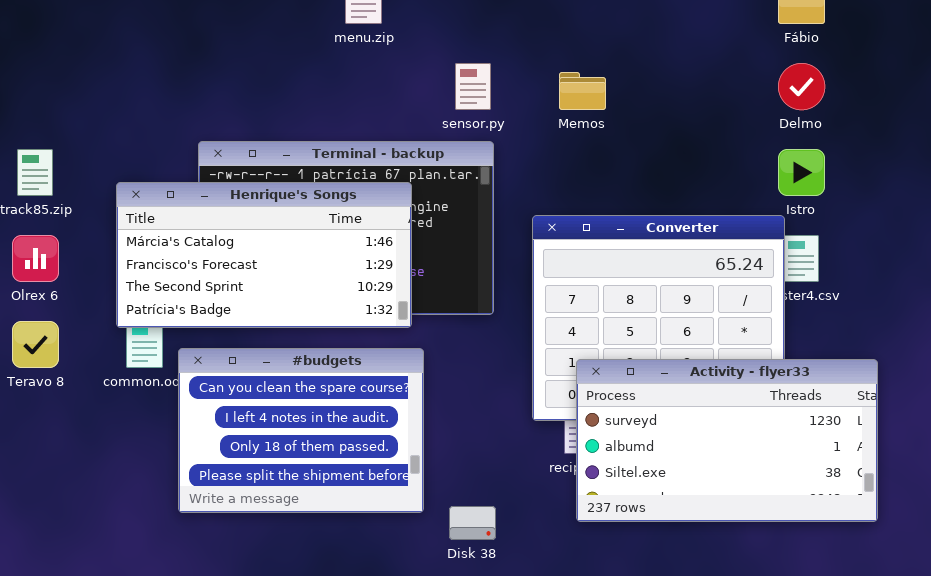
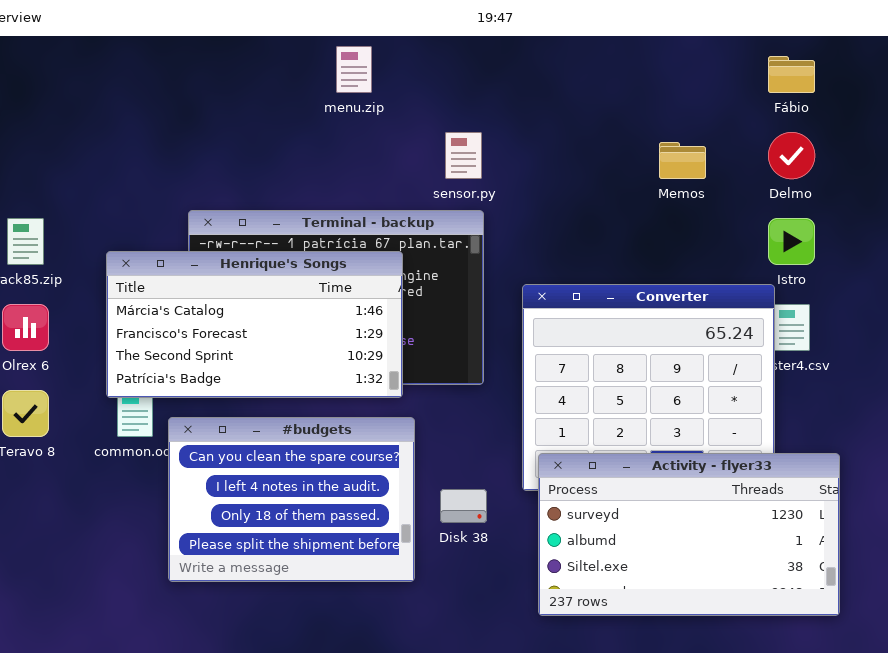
Memos: [559,72,606,110] -> [659,142,706,179], moved
Activity - flyer33: [576,359,878,522] -> [538,453,840,616], moved
Disk 38: [449,506,496,540] -> [440,489,487,523], moved

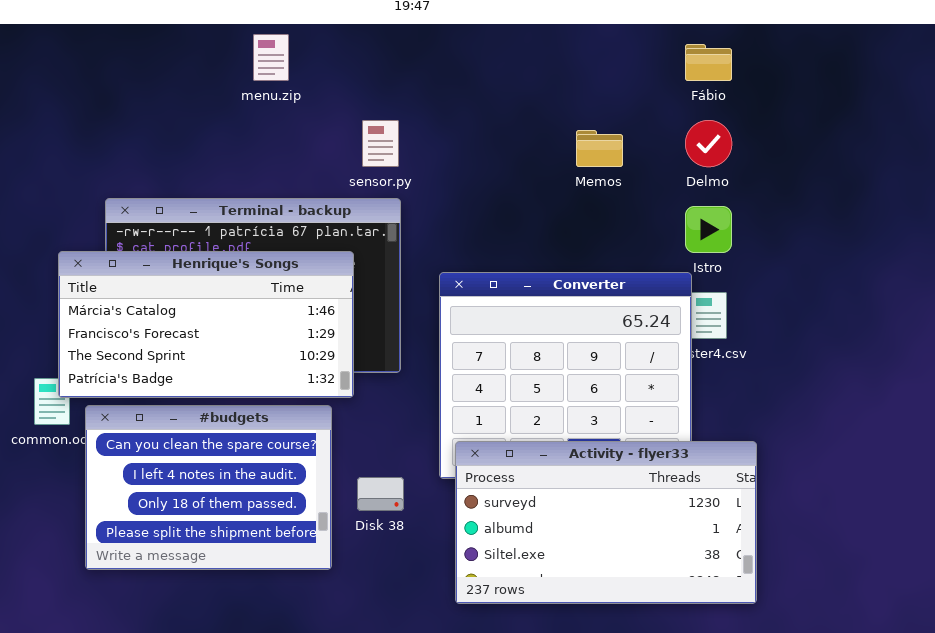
Henrique's Songs: [106,251,403,398] -> [58,251,354,398], moved

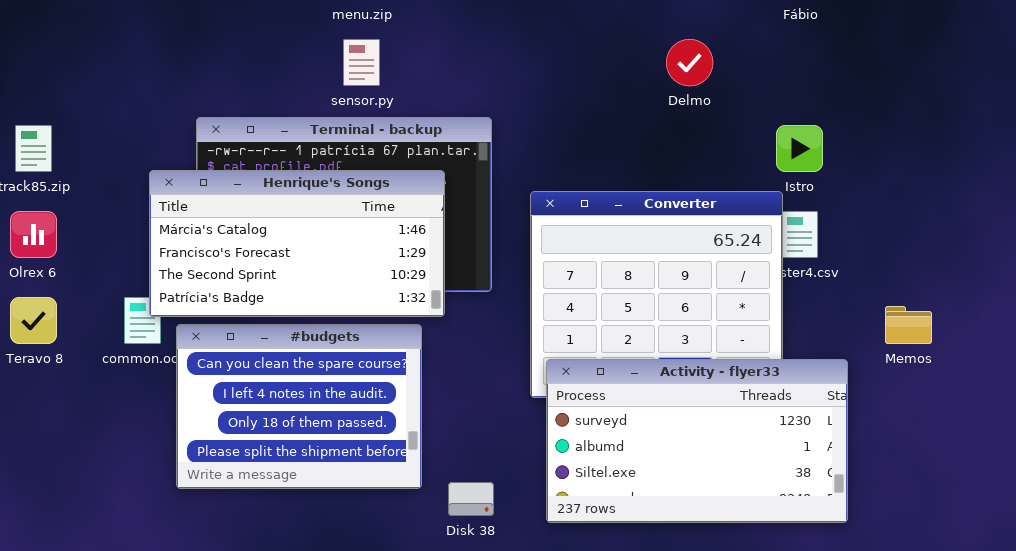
sensor.py: [362,120,399,167] -> [343,39,380,86], moved
Delmo: [685,120,732,167] -> [666,39,713,86], moved
Memos: [576,130,623,167] -> [885,306,932,344], moved
Disk 38: [357,477,404,511] -> [448,482,494,516], moved

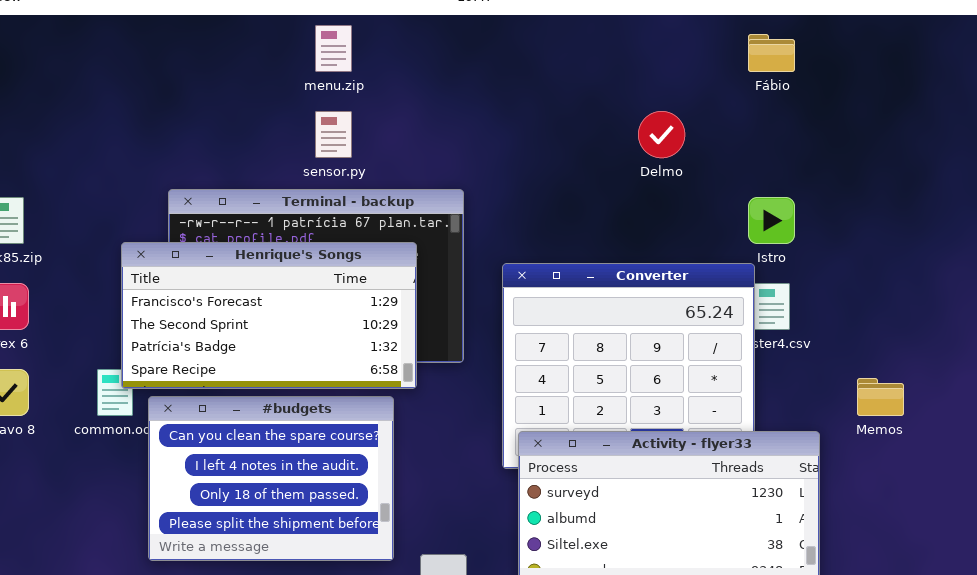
Henrique's Songs: [149,170,445,317] -> [121,242,417,389], scrolled down 1 row

